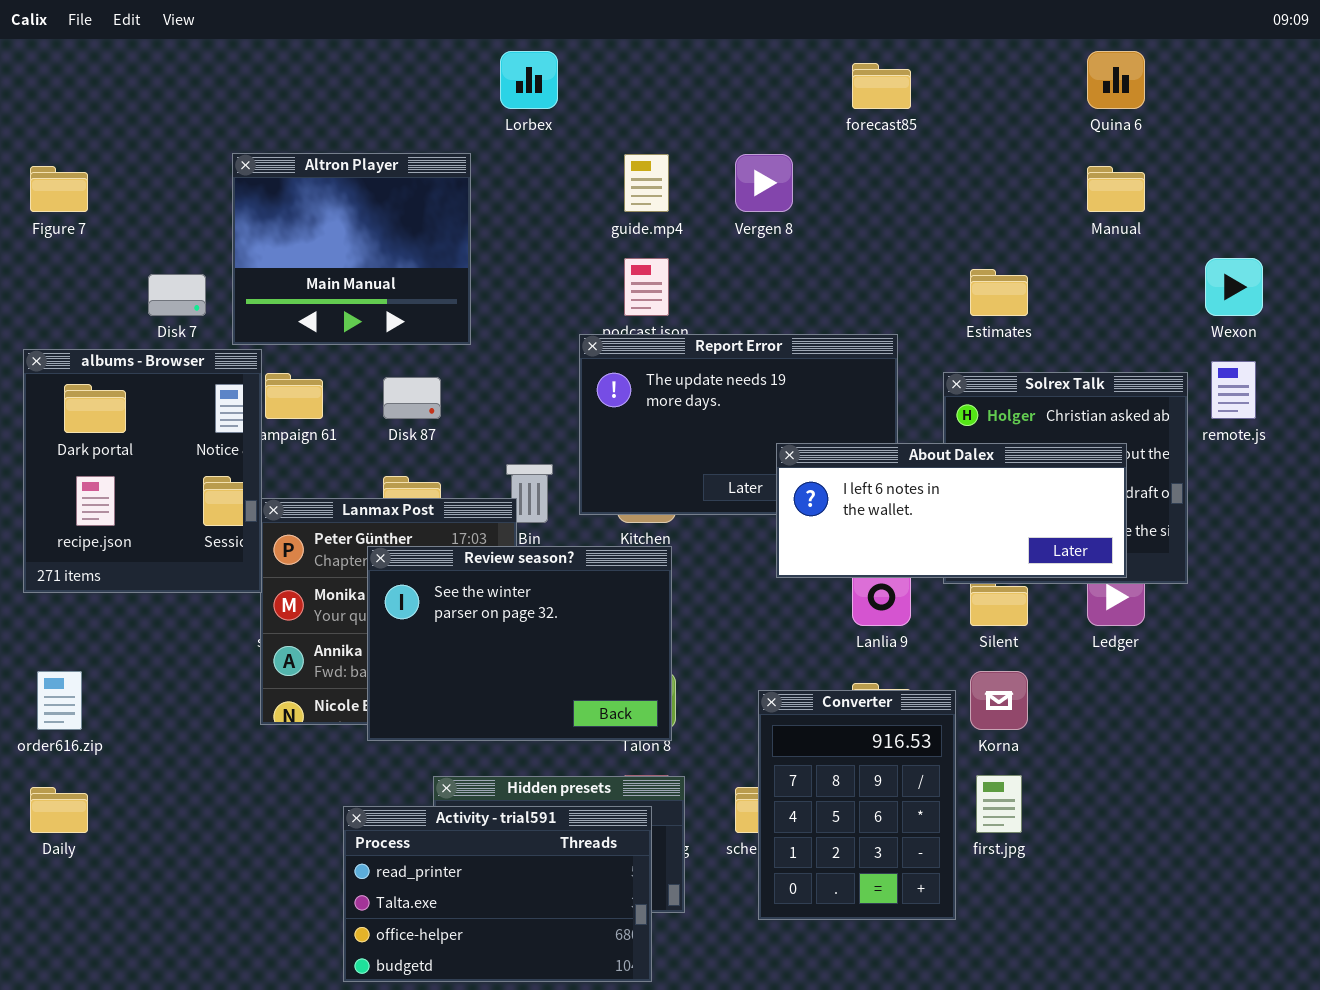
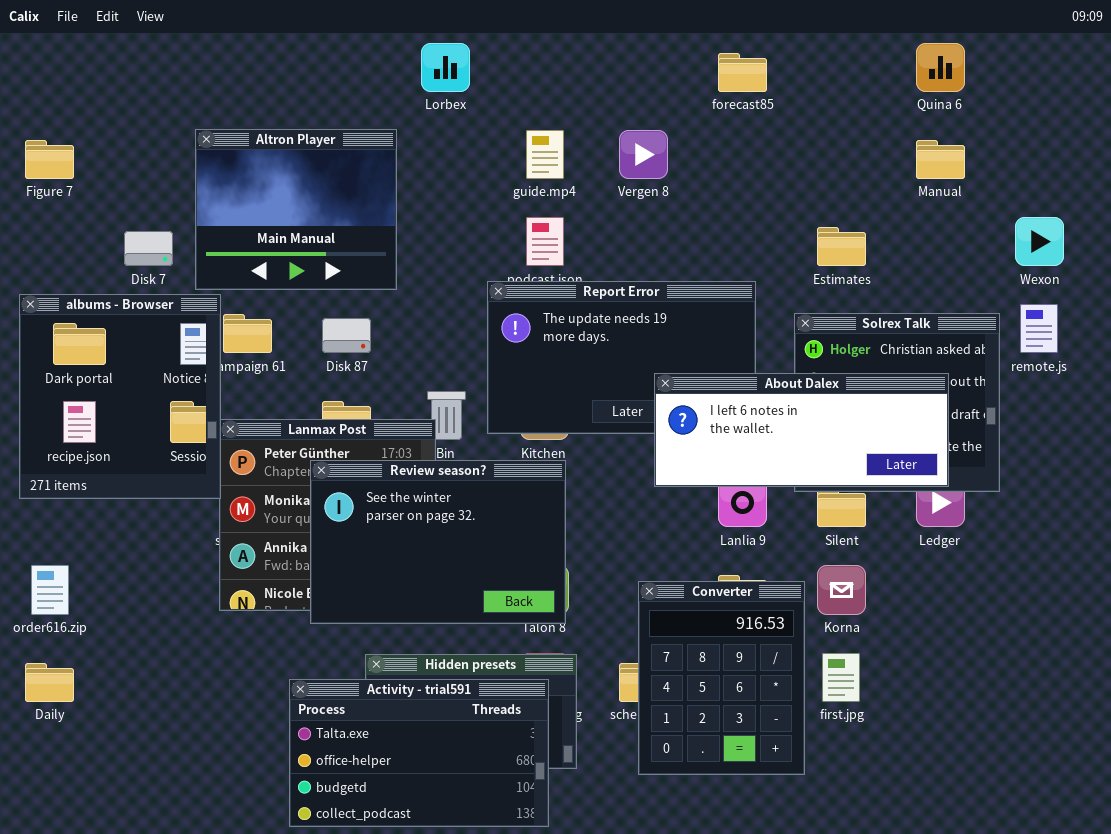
Activity - trial591: [343,806,652,982] -> [289,679,549,827], scrolled down 1 row

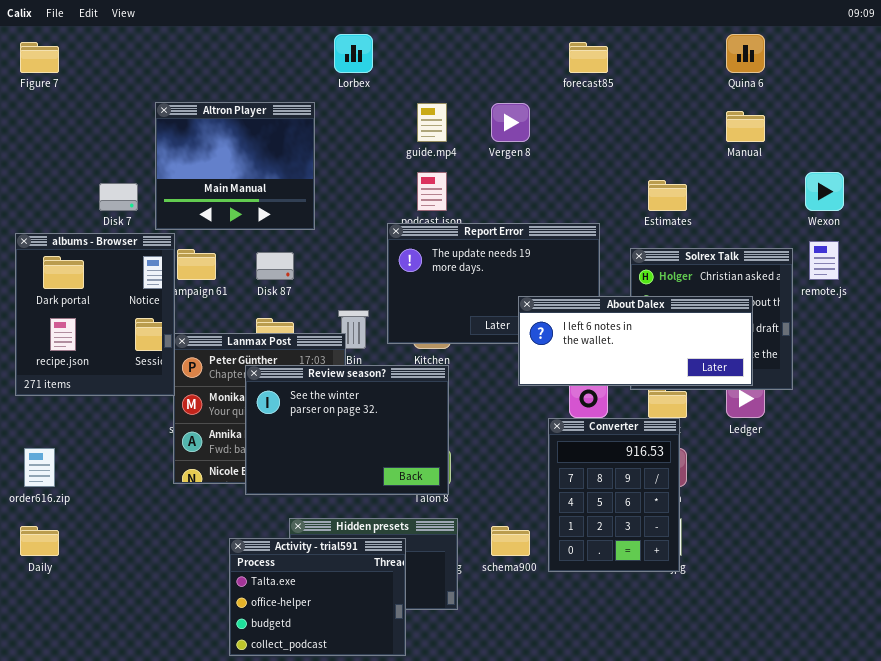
Figure 7: [25,140,74,179] -> [20,42,59,73], moved
Converter: [638,581,805,775] -> [548,418,680,572], moved
Activity - trial591: [289,679,549,827] -> [229,538,406,656], resized

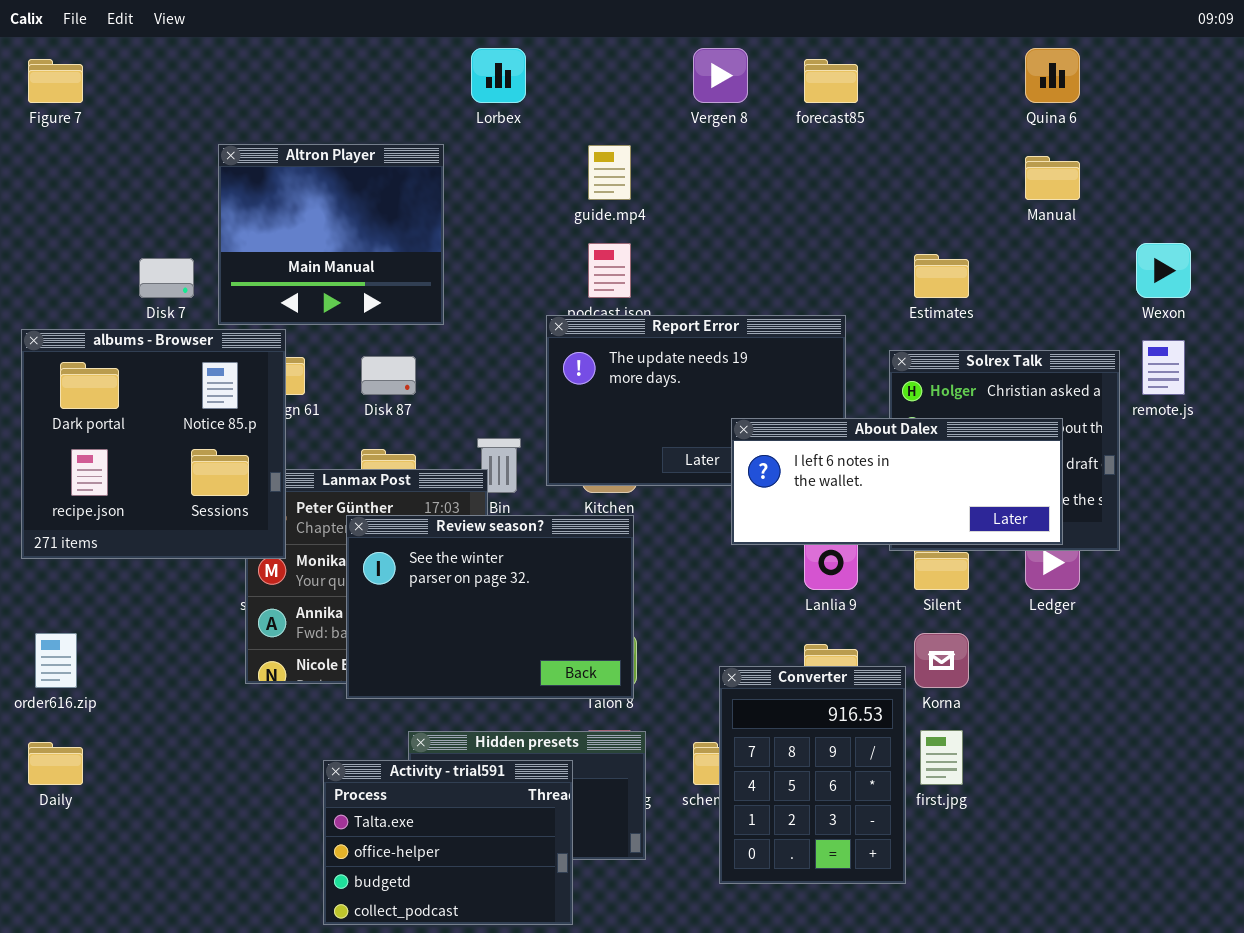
Vergen 8: [491,103,530,142] -> [693,48,748,103], moved
albums - Browser: [15,233,175,396] -> [21,329,286,559], resized
Converter: [548,418,680,572] -> [719,666,906,884], moved

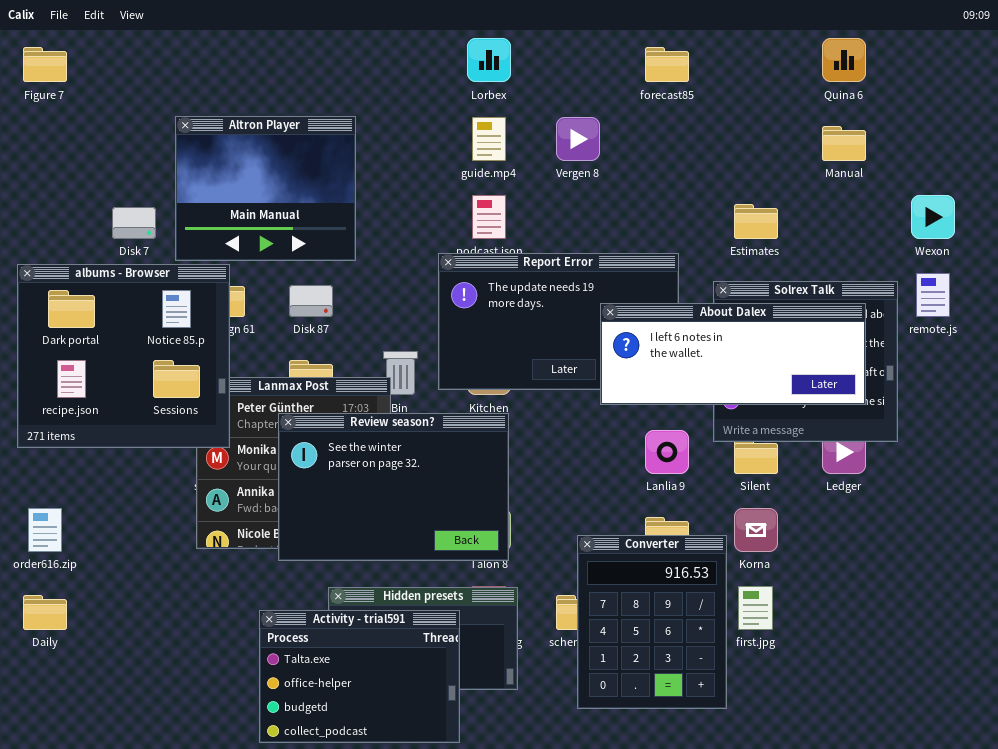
Lorbex: [471,48,526,103] -> [467,38,511,82], moved
Vergen 8: [693,48,748,103] -> [556,117,600,161], moved
About Dalex: [731,418,1063,545] -> [600,303,866,405], moved

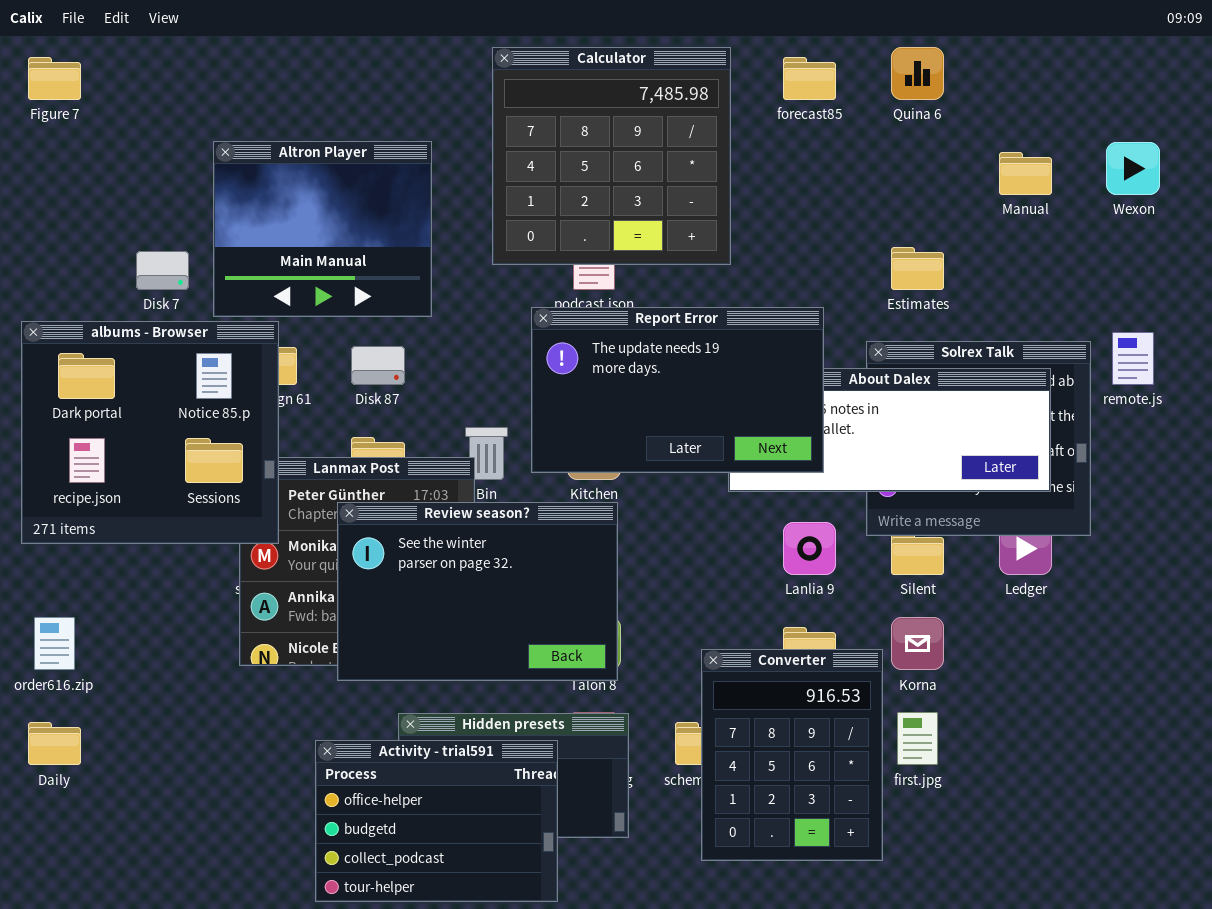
Calculator: none -> [492,47,731,265], opened
Quina 6: [822,38,866,82] -> [891,47,944,100], moved
Wexon: [911,195,955,239] -> [1106,142,1160,195], moved
Report Error: [438,253,679,390] -> [531,307,824,473], raised
Activity - trial591: [259,610,460,743] -> [315,740,558,902], scrolled down 1 row

